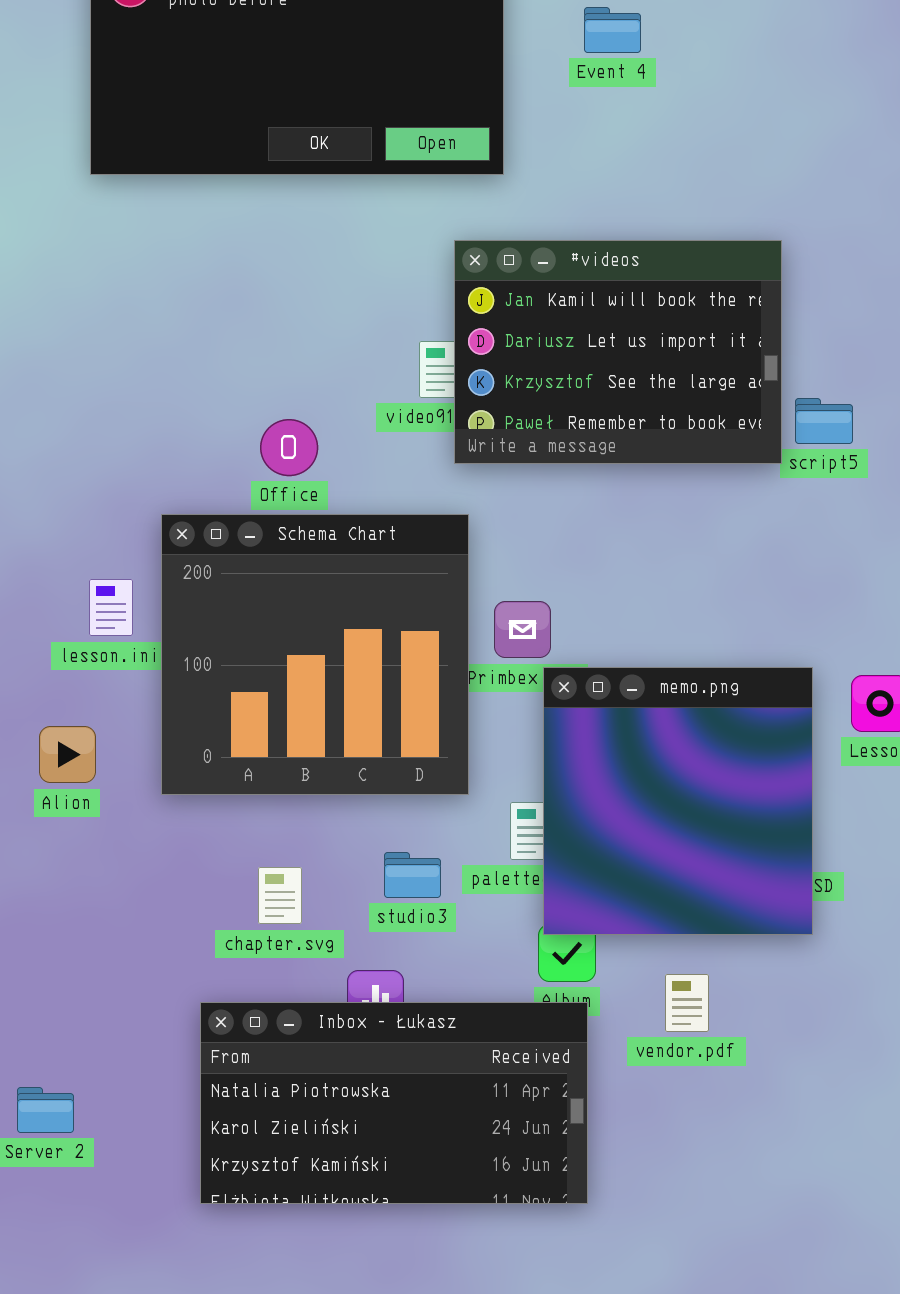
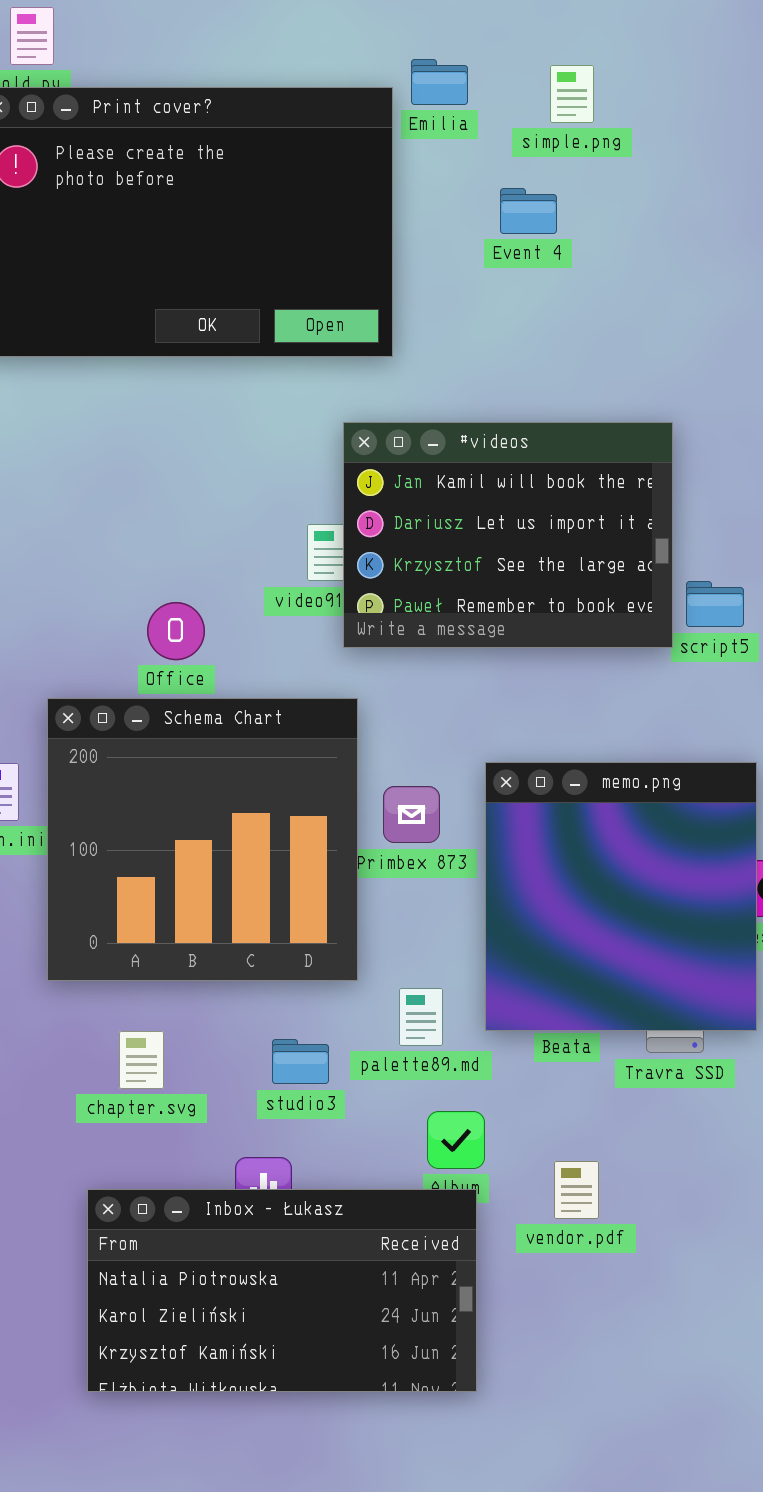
Event 4: [584,7,641,53] -> [500,188,557,234], moved
memo.png: [543,667,813,935] -> [485,762,757,1031], moved
chapter.svg: [258,867,302,924] -> [119,1031,164,1089], moved

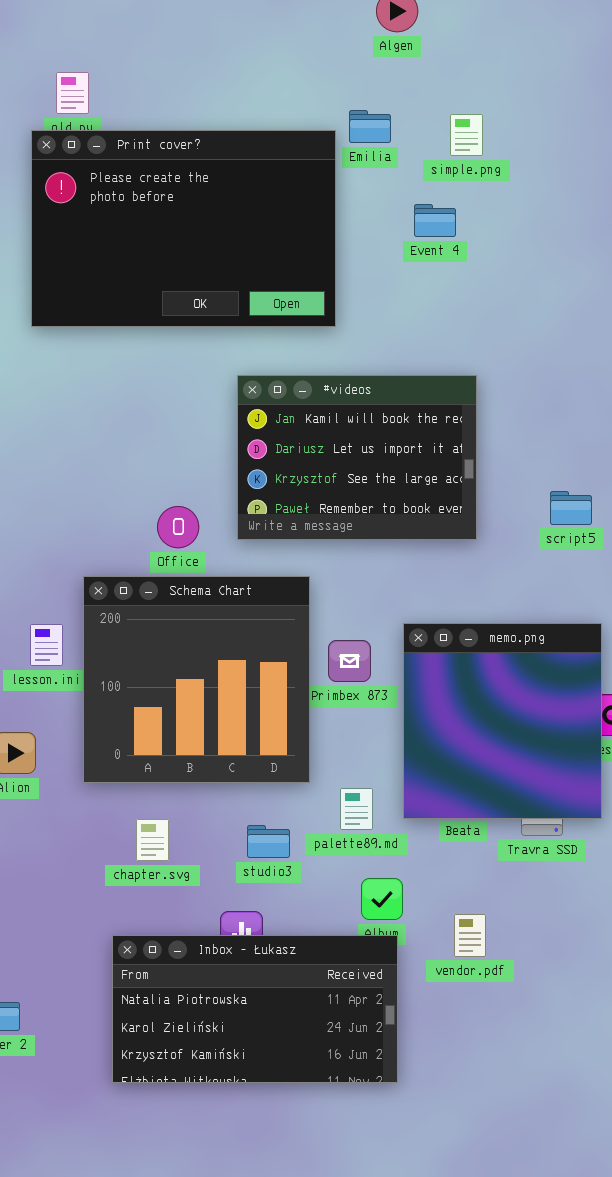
#videos: [343,422,673,648] -> [237,375,477,540], moved

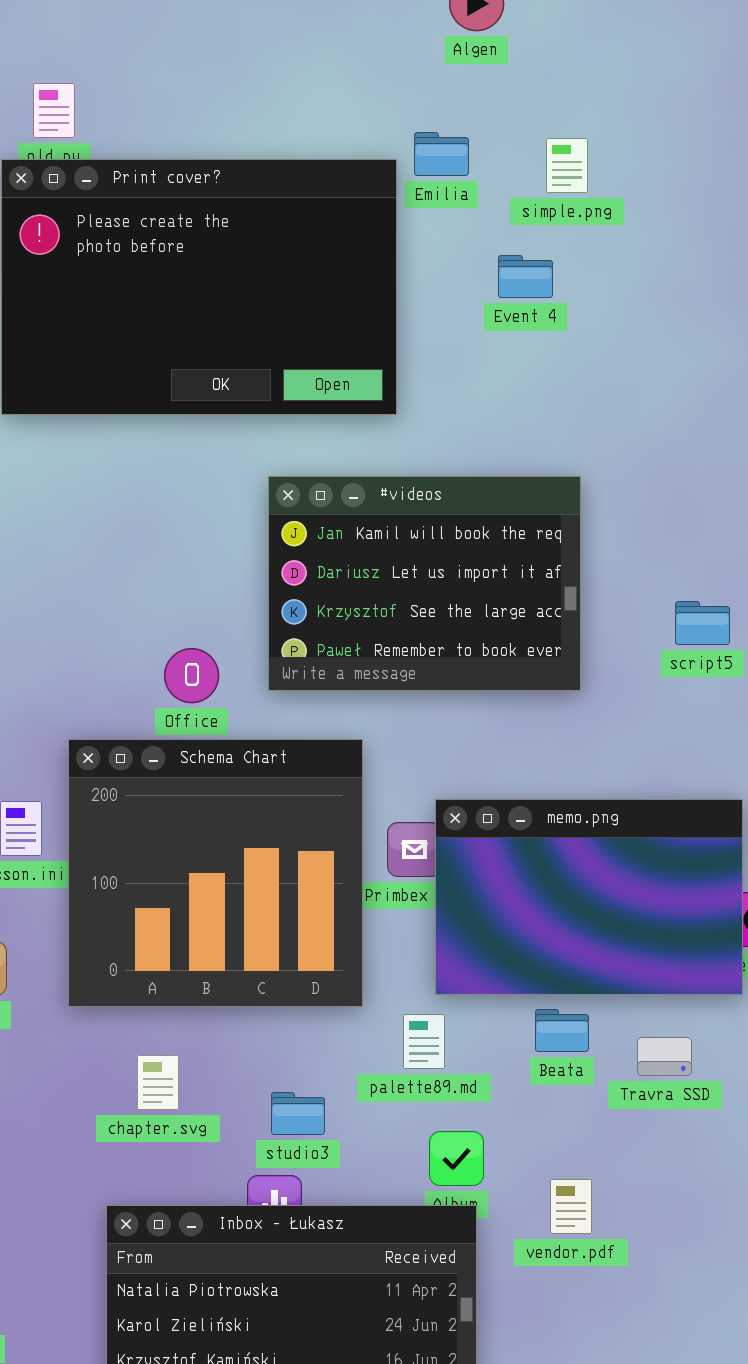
script5: [550,491,592,525] -> [675,601,730,645], moved
memo.png: [403,623,602,819] -> [435,799,743,995], resized
studio3: [247,825,290,858] -> [271,1092,325,1135], moved

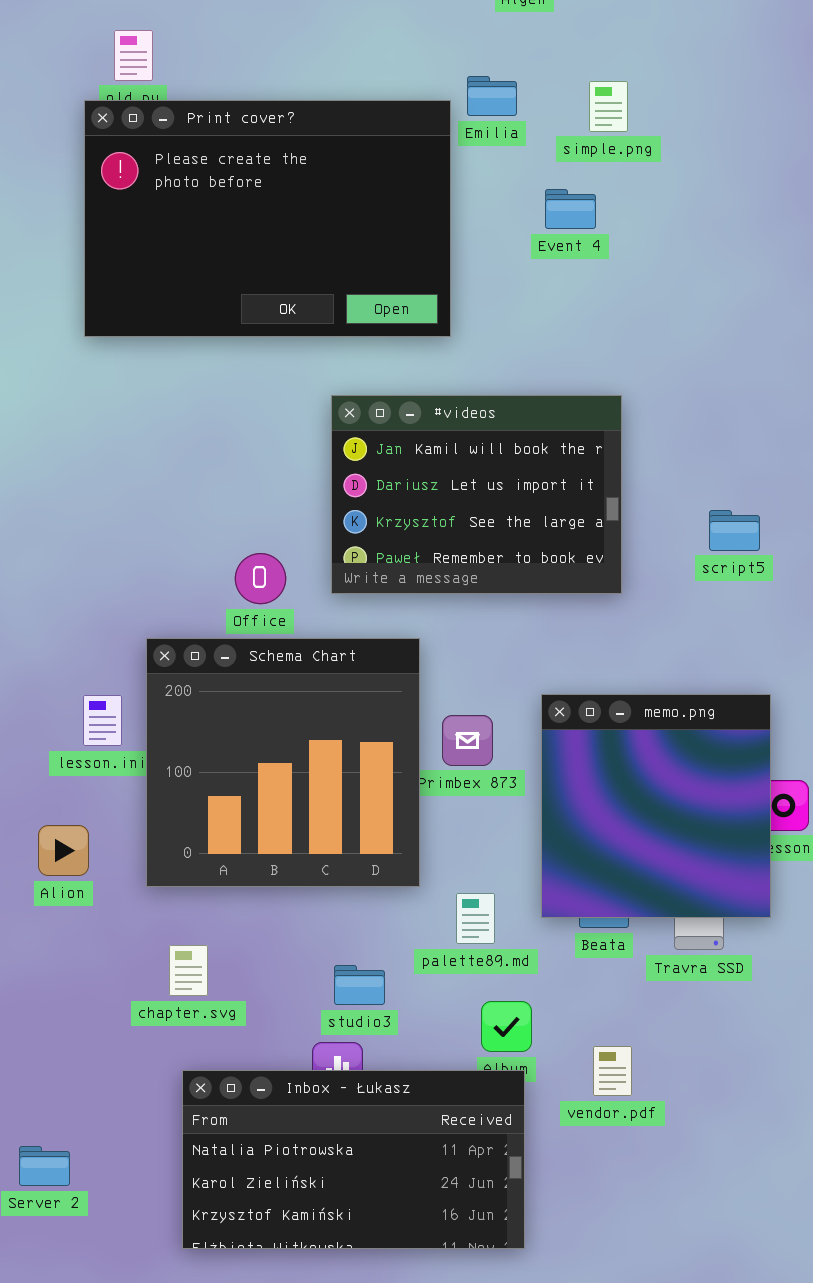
memo.png: [435,799,743,995] -> [541,694,771,918], resized
chapter.svg: [137,1055,179,1110] -> [169,945,208,996], moved

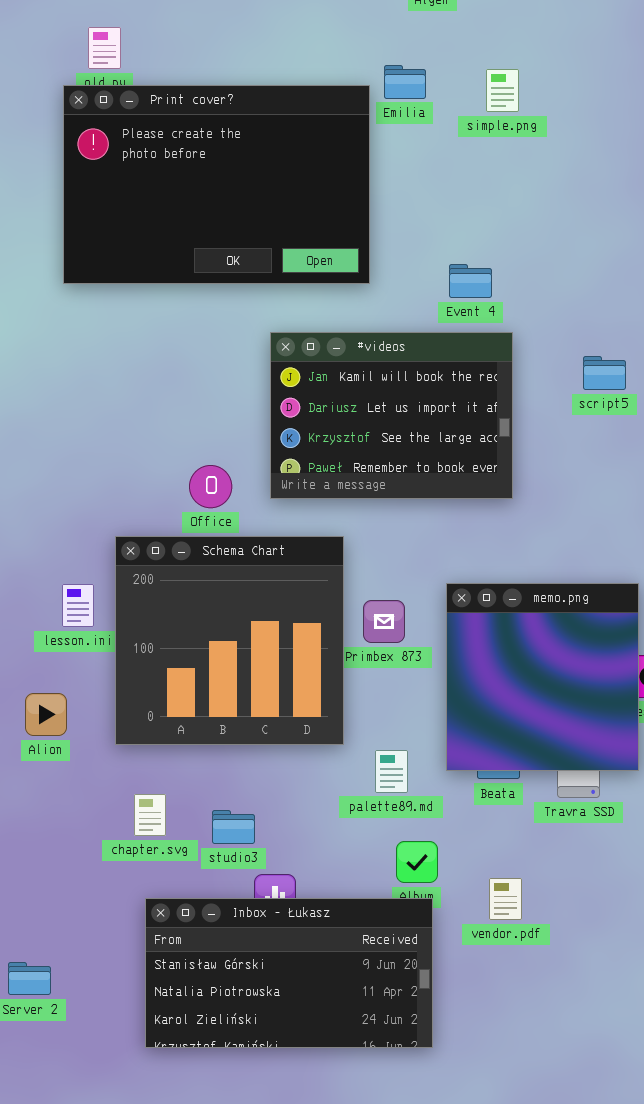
Event 4: [545,189,596,229] -> [449,264,492,298], moved
script5: [709,510,760,551] -> [583,356,626,390], moved
studio3: [334,965,385,1005] -> [212,810,255,844], moved
Inbox - Łukasz: [182,1070,525,1249] -> [145,898,433,1048], scrolled up 1 row

